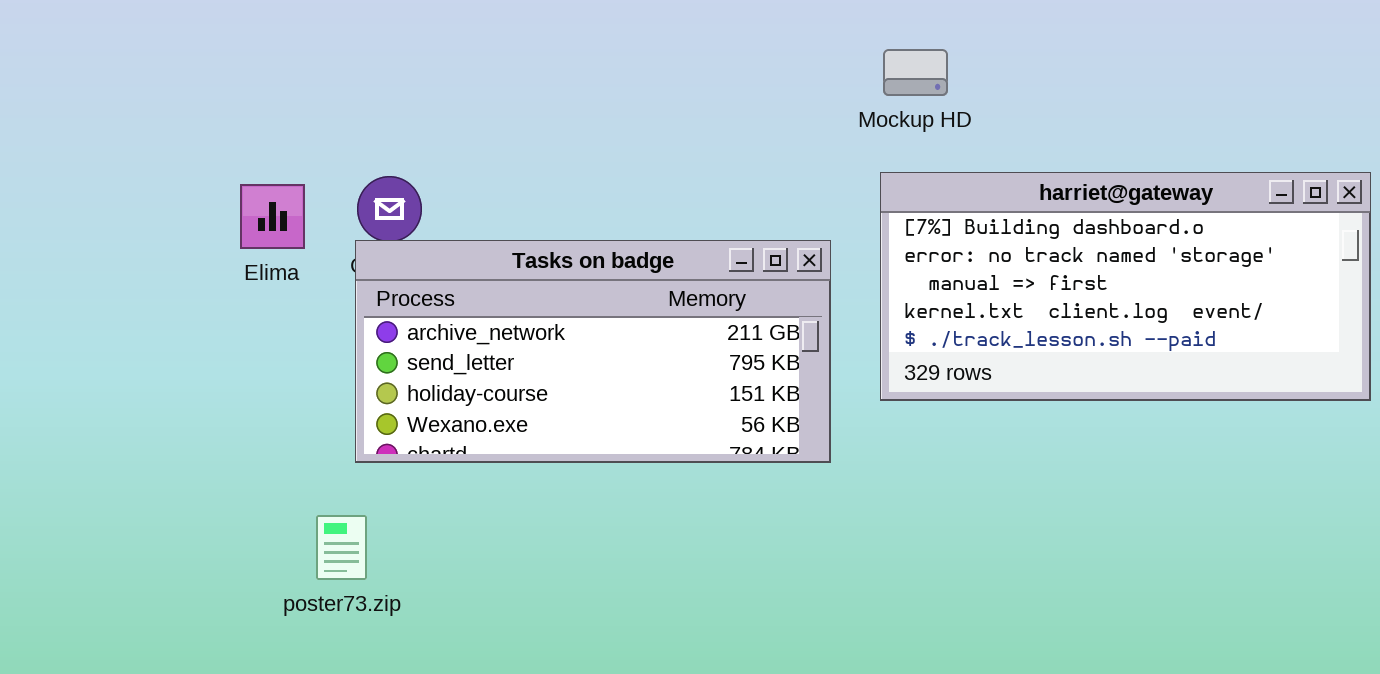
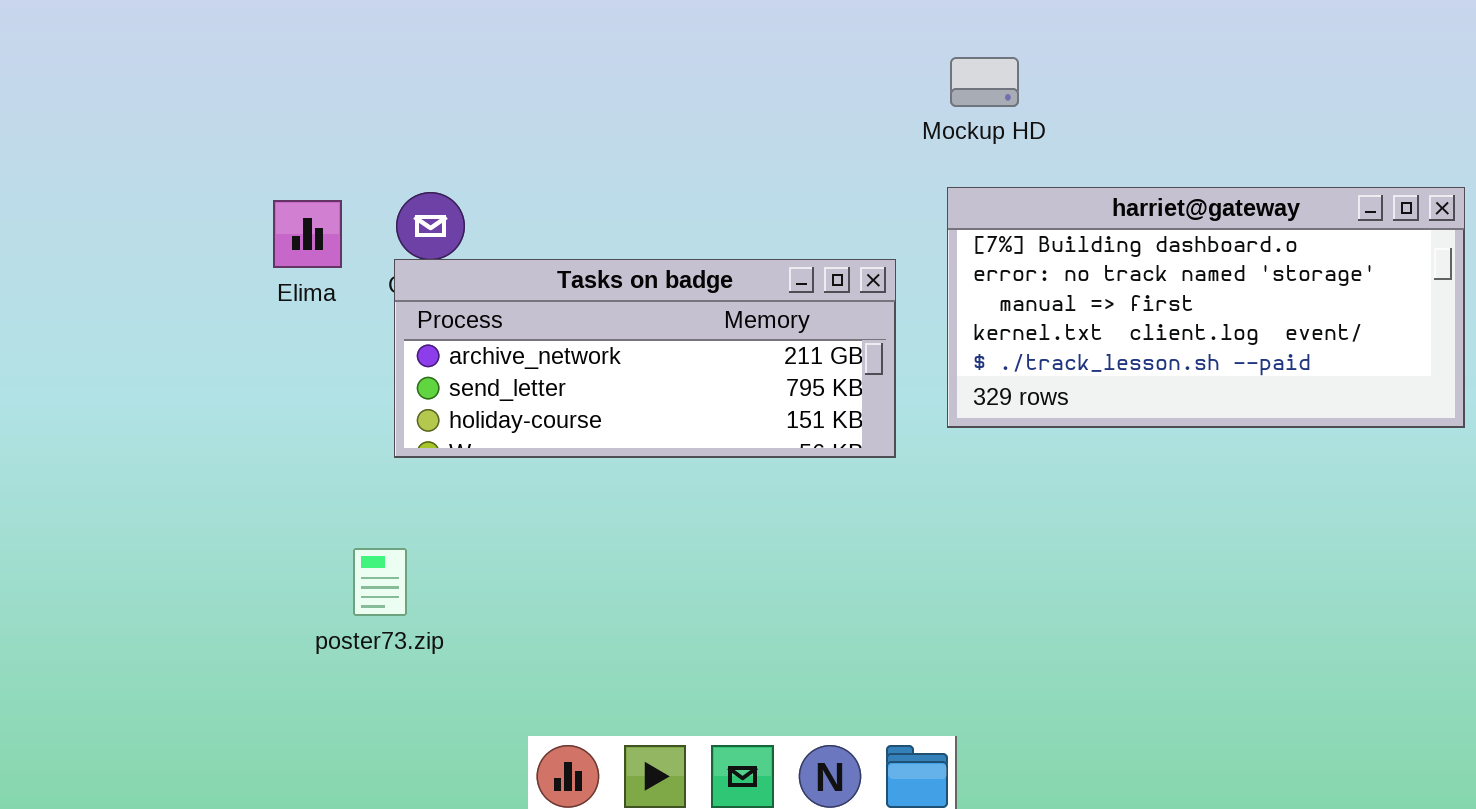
Tasks on badge: [355,240,831,463] -> [394,259,896,458], resized

